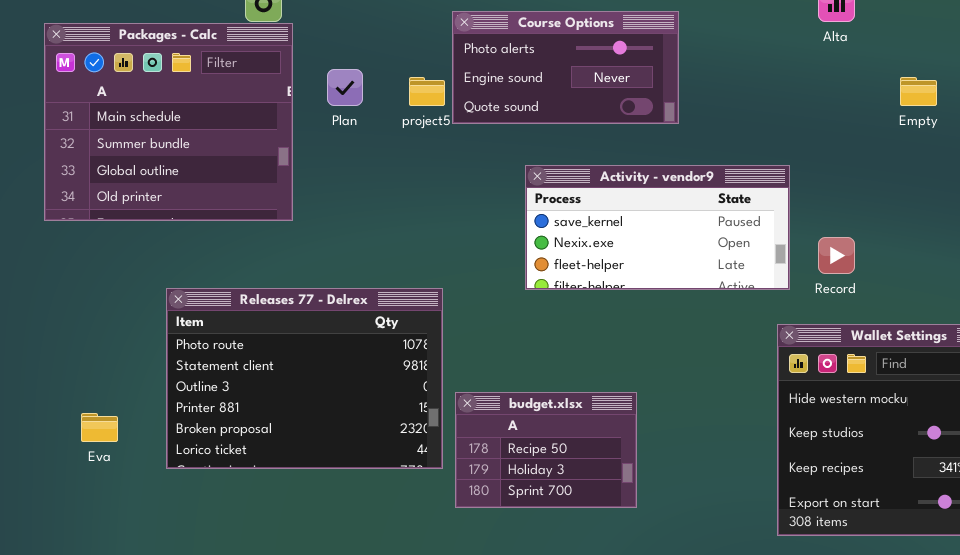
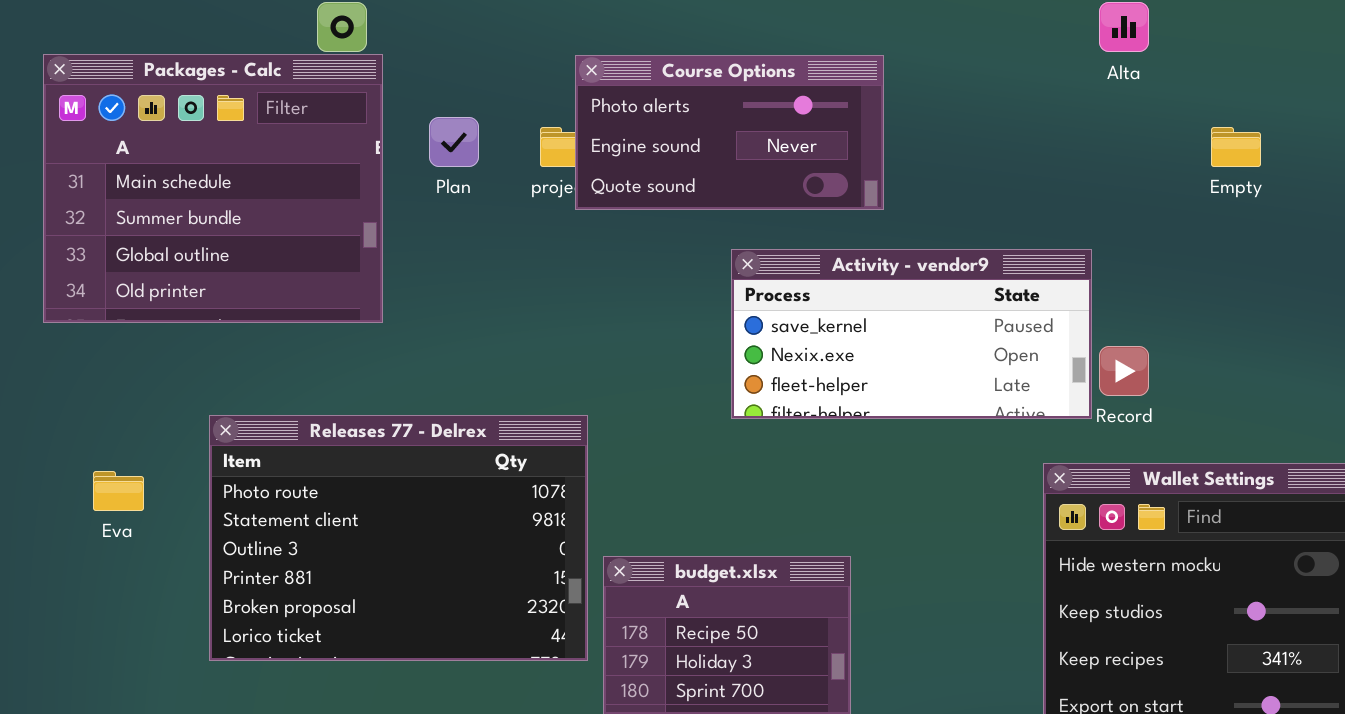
Course Options: [452,11,679,124] -> [575,55,884,210], moved
Activity - vendor9: [525,165,790,290] -> [731,249,1092,419], moved
Eva: [81,413,118,442] -> [93,471,144,511], moved

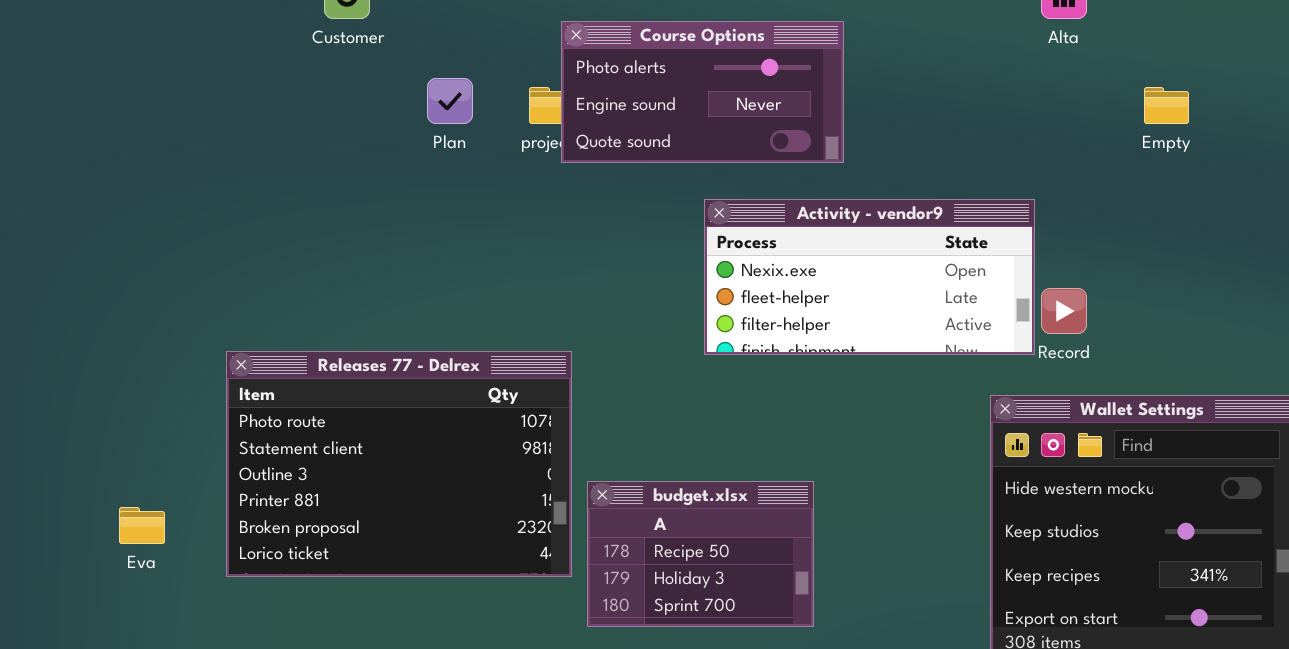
Packages - Calc: [43,54,383,323] -> none, closed
Activity - vendor9: [731,249,1092,419] -> [704,199,1035,355], scrolled down 1 row
Eva: [93,471,144,511] -> [119,507,165,544], moved

